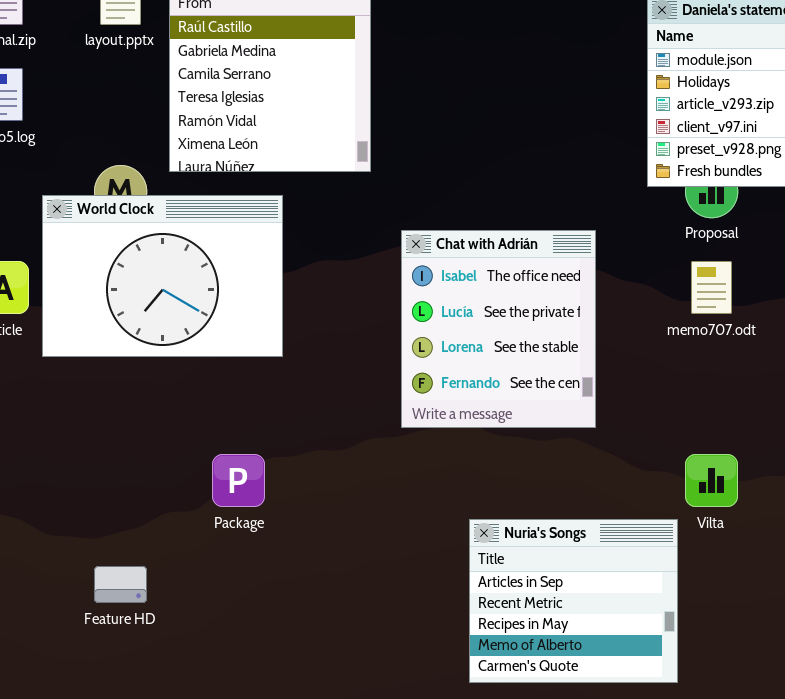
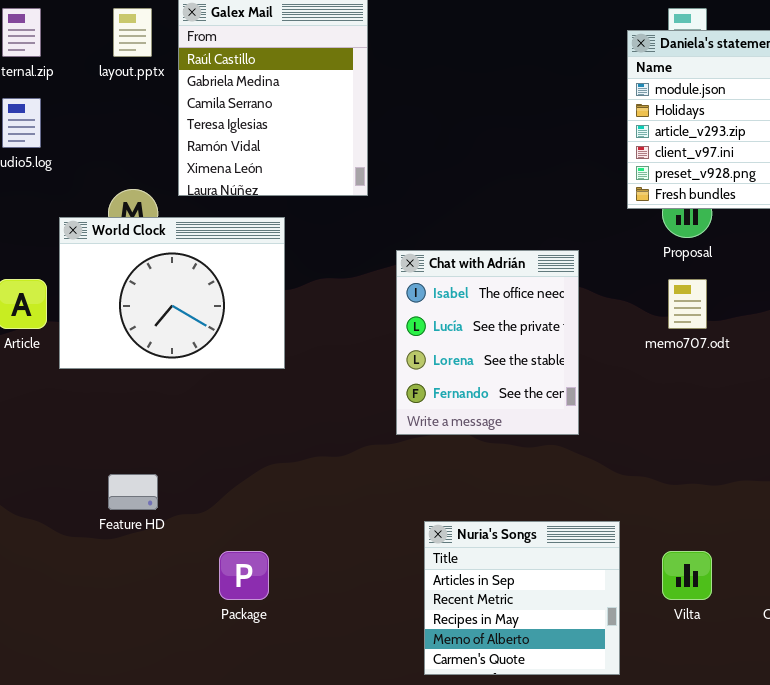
Package: [212,454,265,507] -> [219,551,269,600], moved
Vilta: [685,454,738,507] -> [662,551,712,600], moved
Nuria's Songs: [469,519,678,683] -> [424,521,620,675], moved
Feature HD: [94,566,147,603] -> [108,474,158,510], moved

